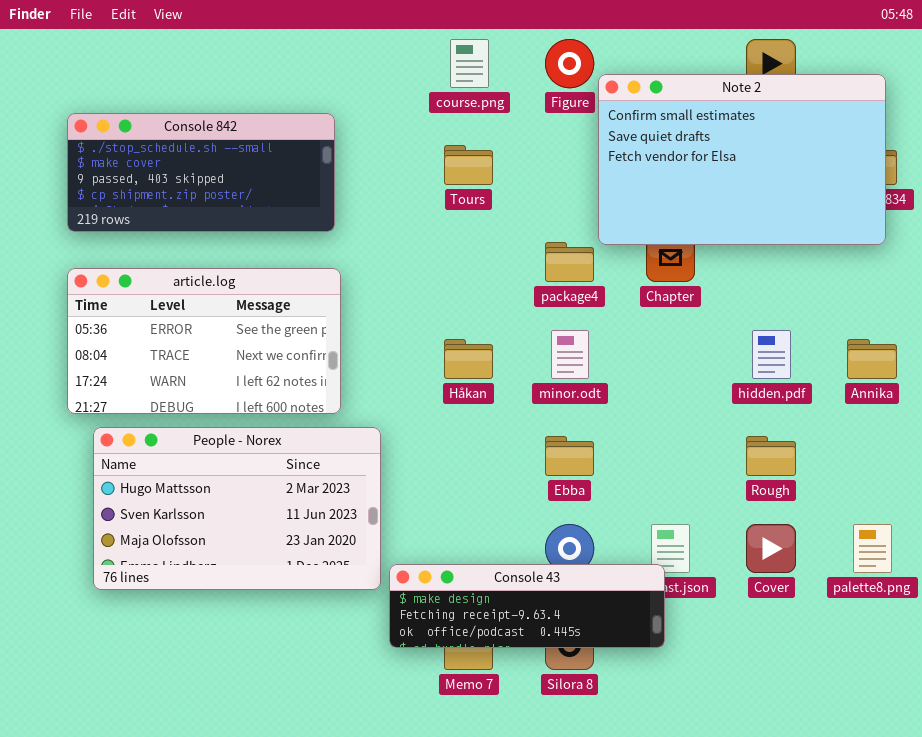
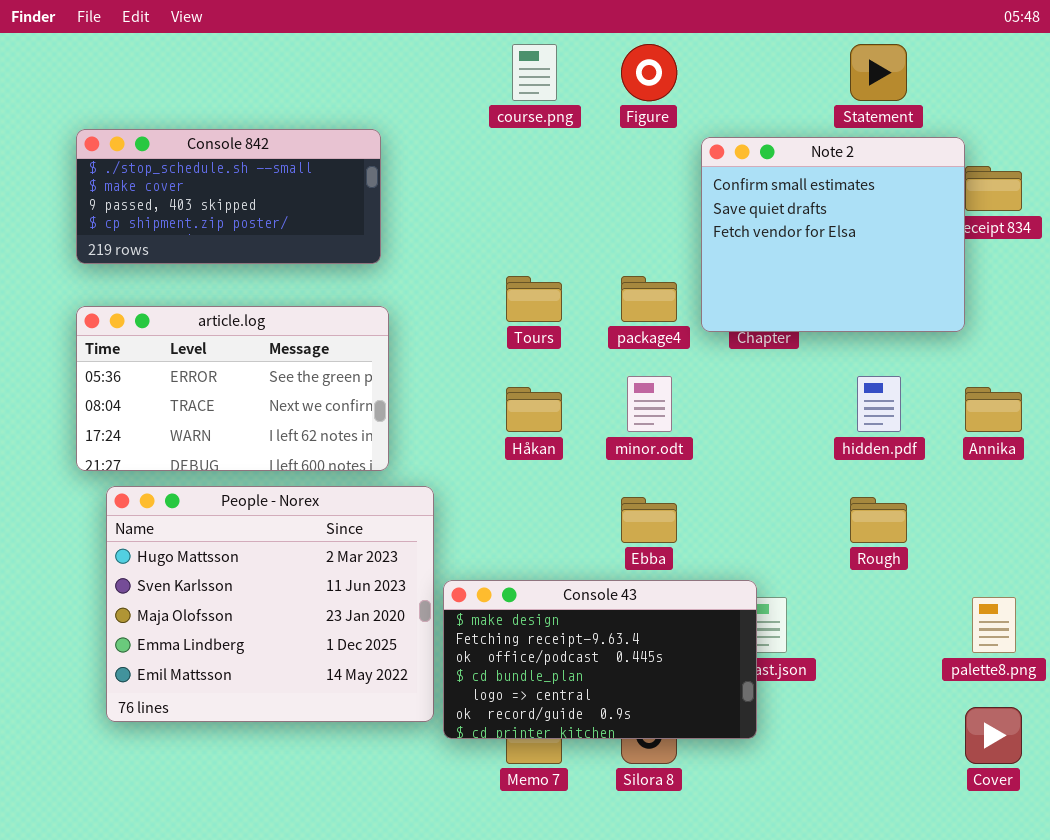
Note 2: [598,74,886,245] -> [701,137,965,332], moved, resized
Tours: [444,145,493,185] -> [506,276,562,322], moved
People - Norex: [93,427,381,590] -> [106,486,434,722], resized
Cover: [746,524,796,573] -> [965,707,1022,764], moved
Console 43: [389,564,665,648] -> [443,580,757,739], resized

